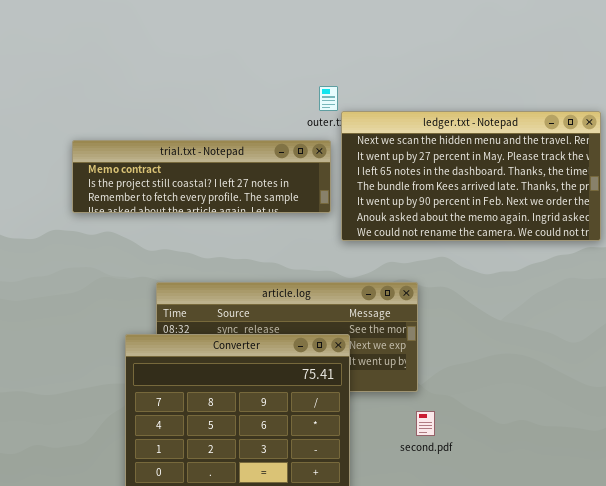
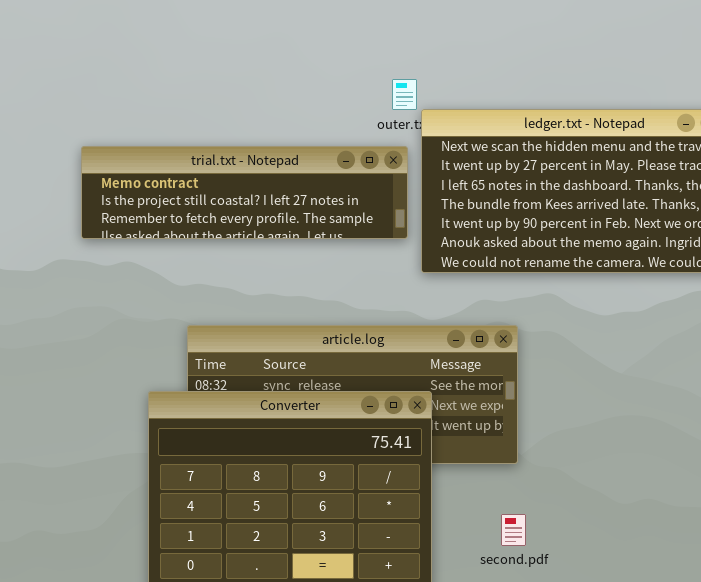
second.pdf: [416,411,435,436] -> [501,514,526,546], moved

